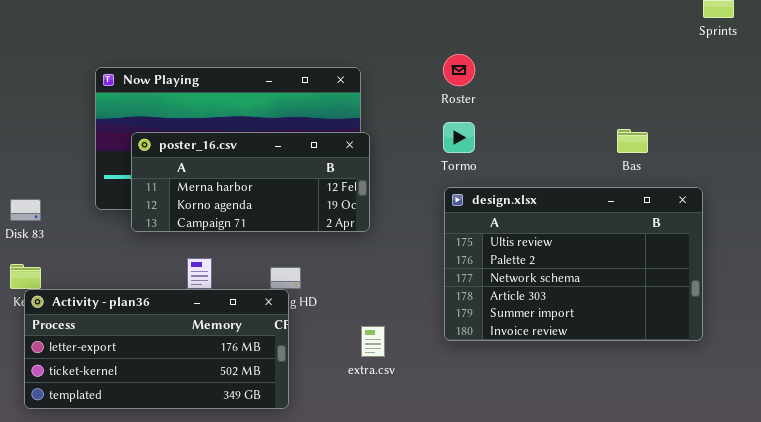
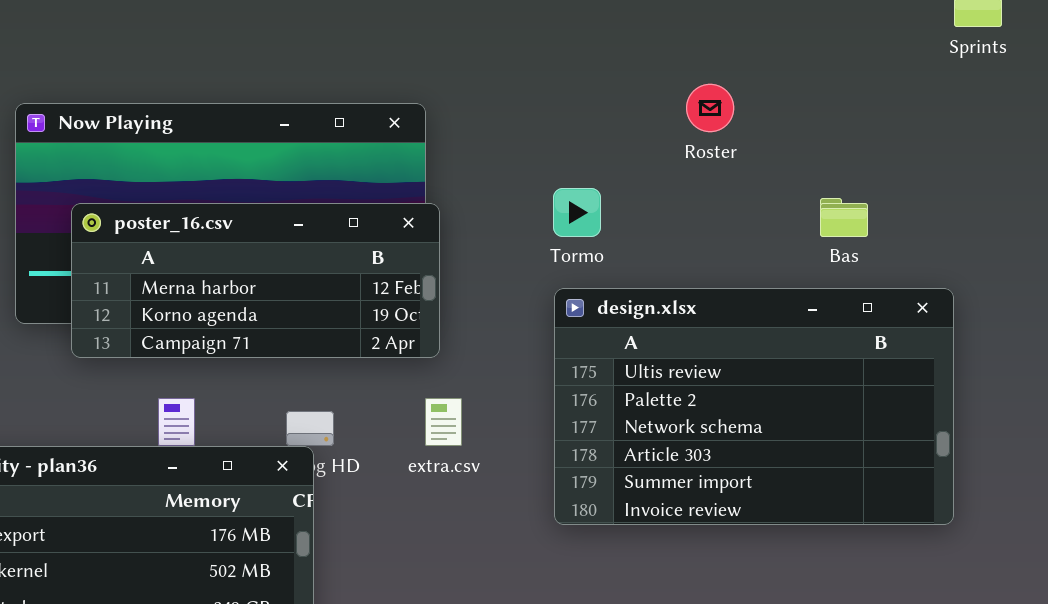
Roster: [443,54,475,86] -> [686,84,734,132], moved
extra.csv: [361,326,385,357] -> [425,398,462,446], moved

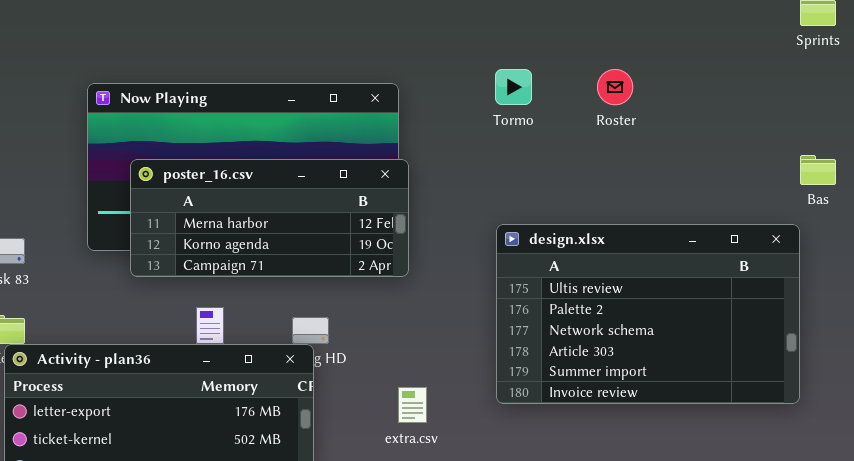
Tormo: [553,188,601,237] -> [495,69,532,105], moved
Bas: [820,198,868,237] -> [800,155,836,185], moved
extra.csv: [425,398,462,446] -> [398,387,427,423], moved

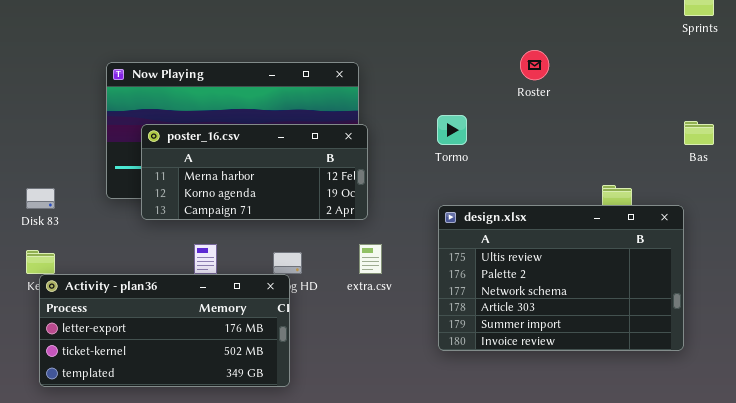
Tormo: [495,69,532,105] -> [437,115,467,145], moved
design.xlsx: [496,224,800,404] -> [438,205,684,351], moved
extra.csv: [398,387,427,423] -> [359,244,382,274], moved

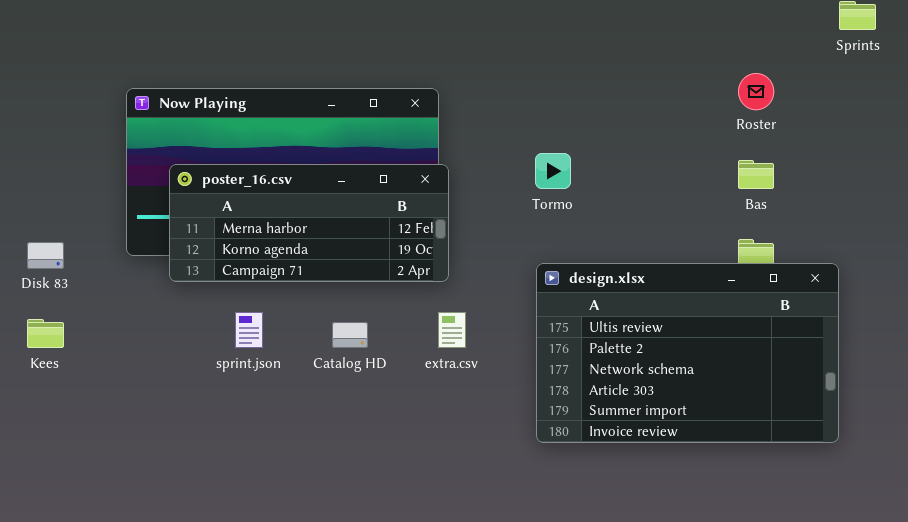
Roster: [520,50,549,80] -> [738,73,774,110], moved
Bas: [684,121,714,145] -> [738,160,774,189], moved
Activity - plan36: [39,274,290,387] -> none, closed

